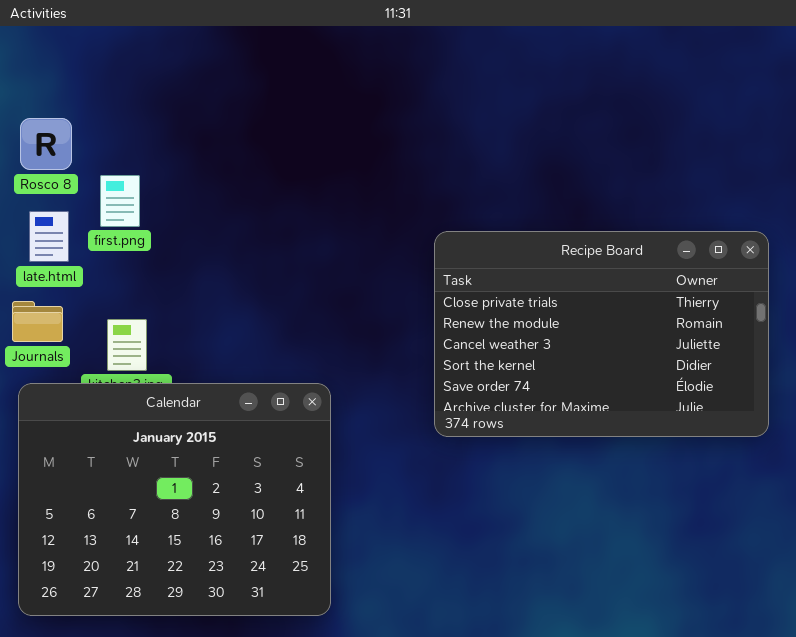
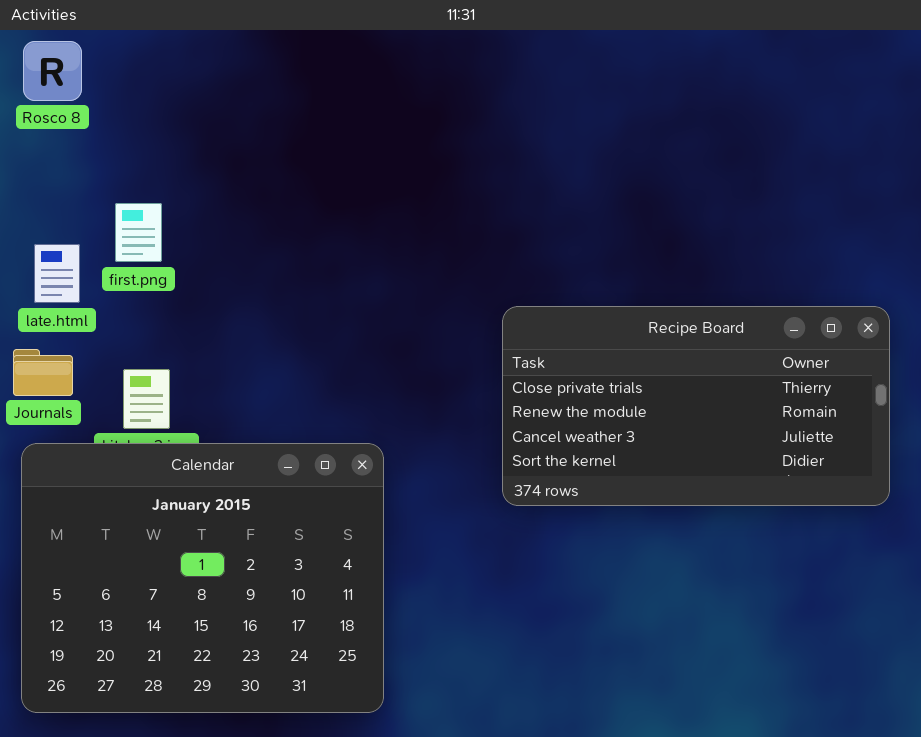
Rosco 8: [20,118,72,170] -> [23,41,82,101], moved
Recipe Board: [434,231,769,437] -> [502,306,890,506], resized

